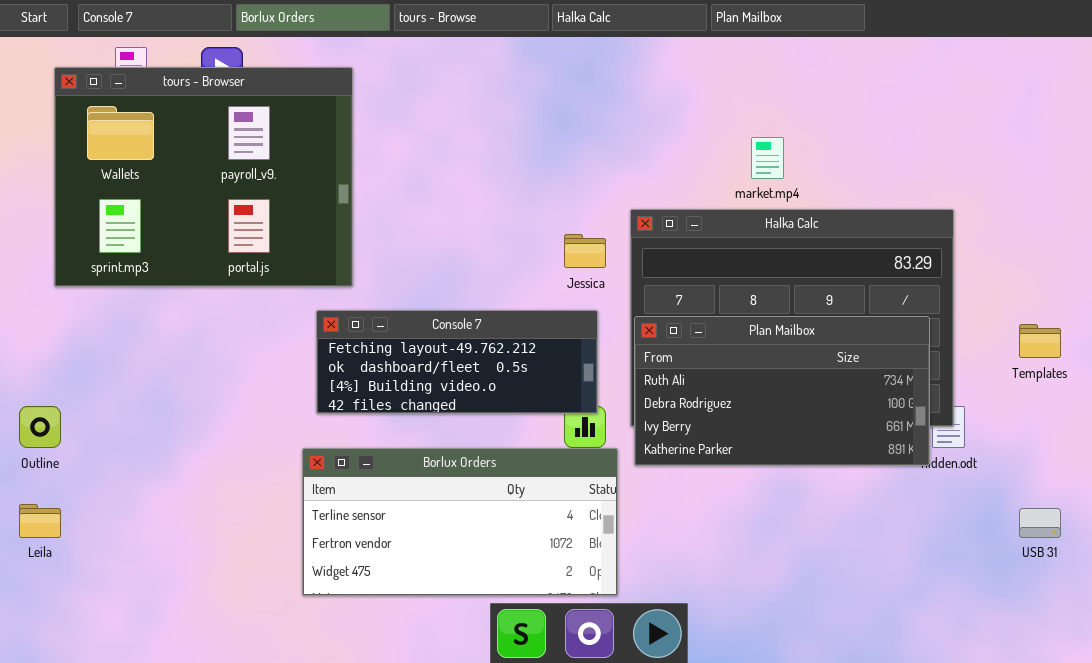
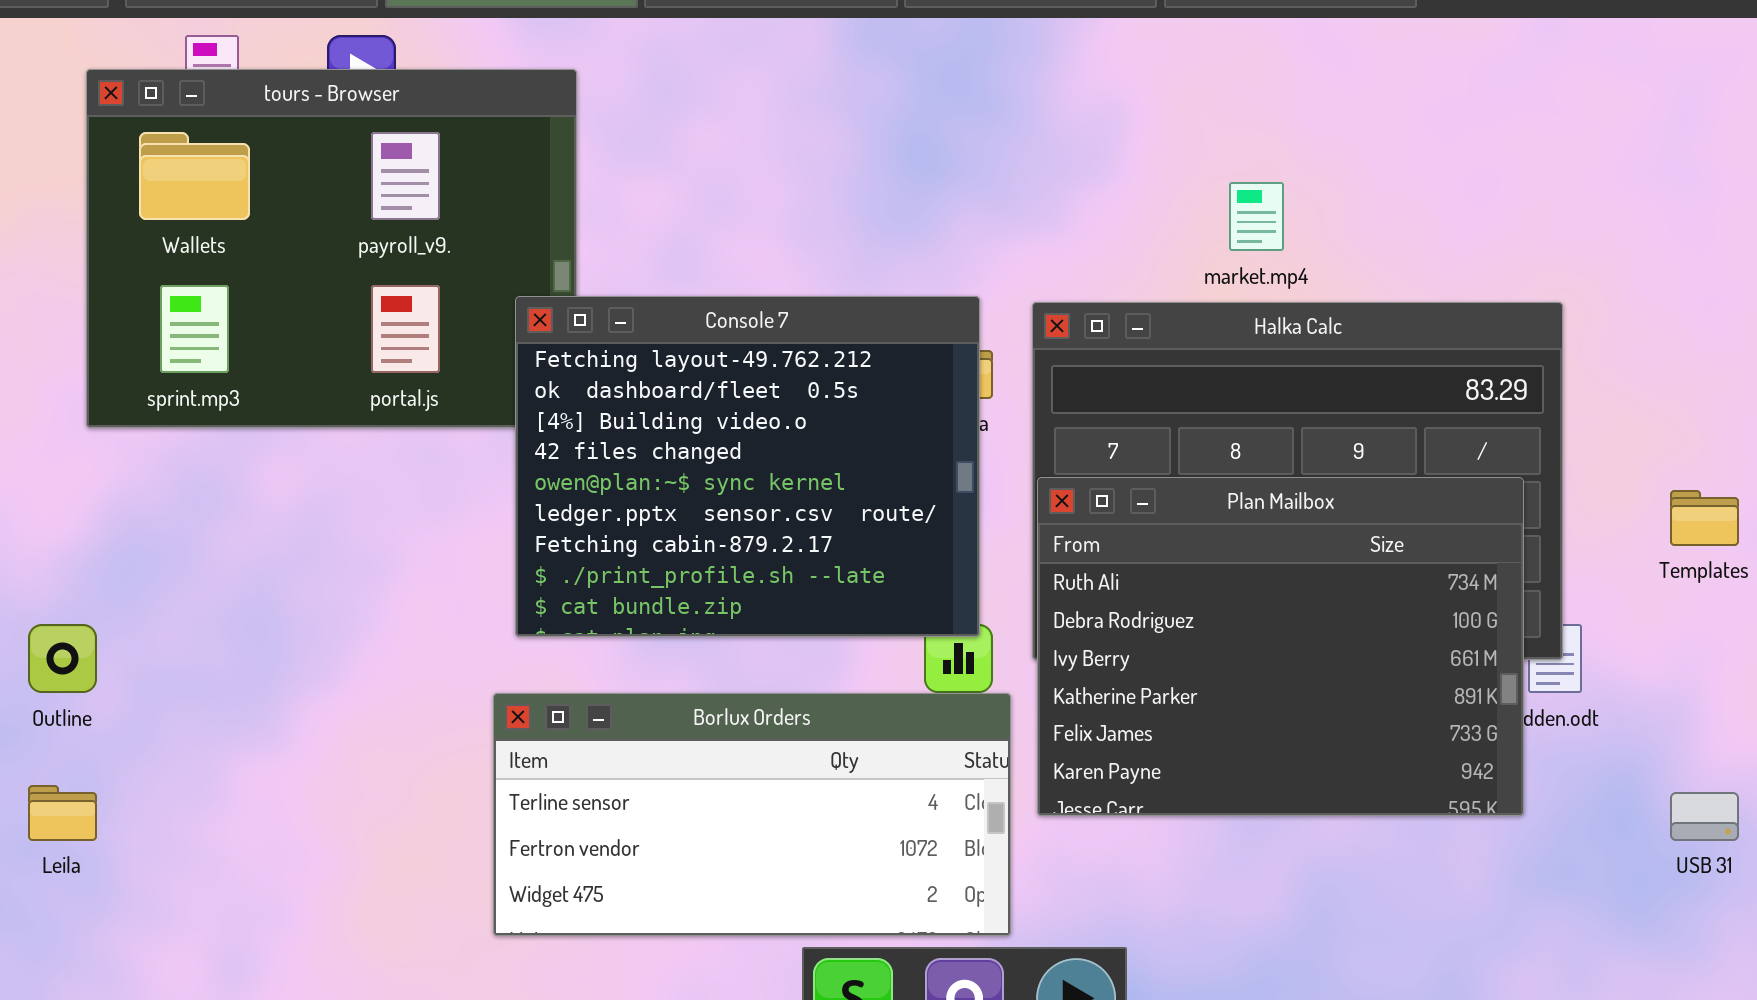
Console 7: [316,310,598,414] -> [515,296,980,637], resized
Plan Mailbox: [634,316,930,466] -> [1037,477,1524,816], resized

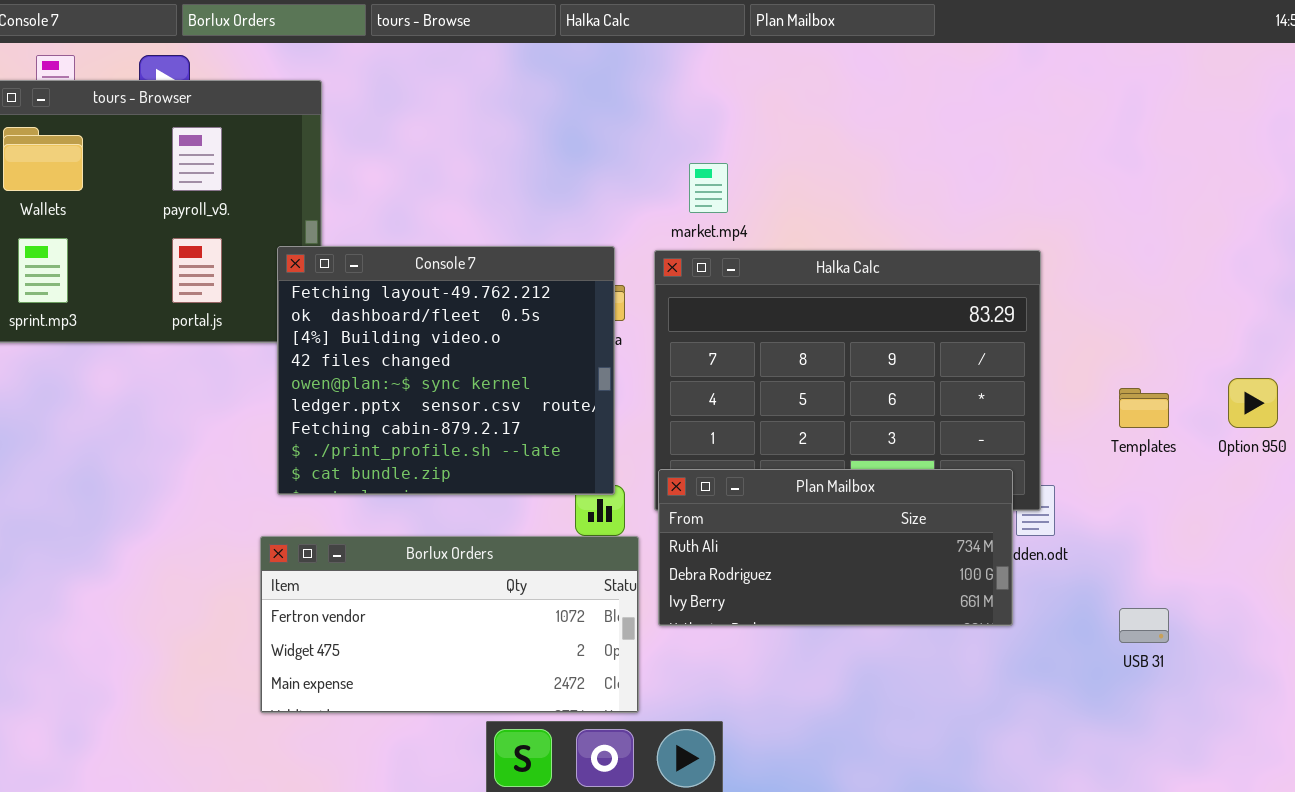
market.mp4: [1229,182,1284,251] -> [689,163,728,213], moved
Plan Mailbox: [1037,477,1524,816] -> [658,469,1013,626], resized
Borlux Orders: [493,693,1011,936] -> [260,536,639,713], scrolled down 1 row

